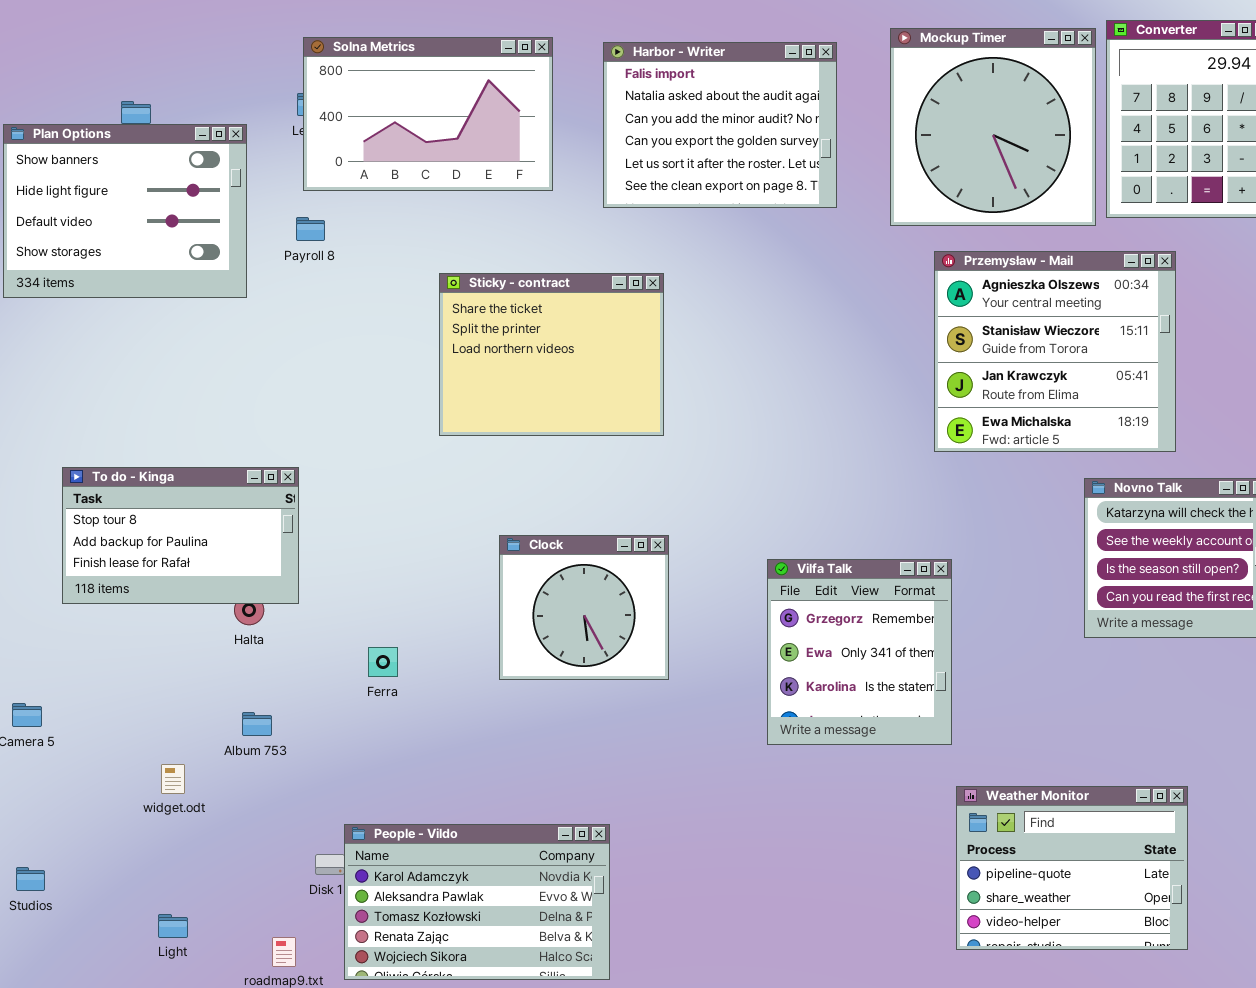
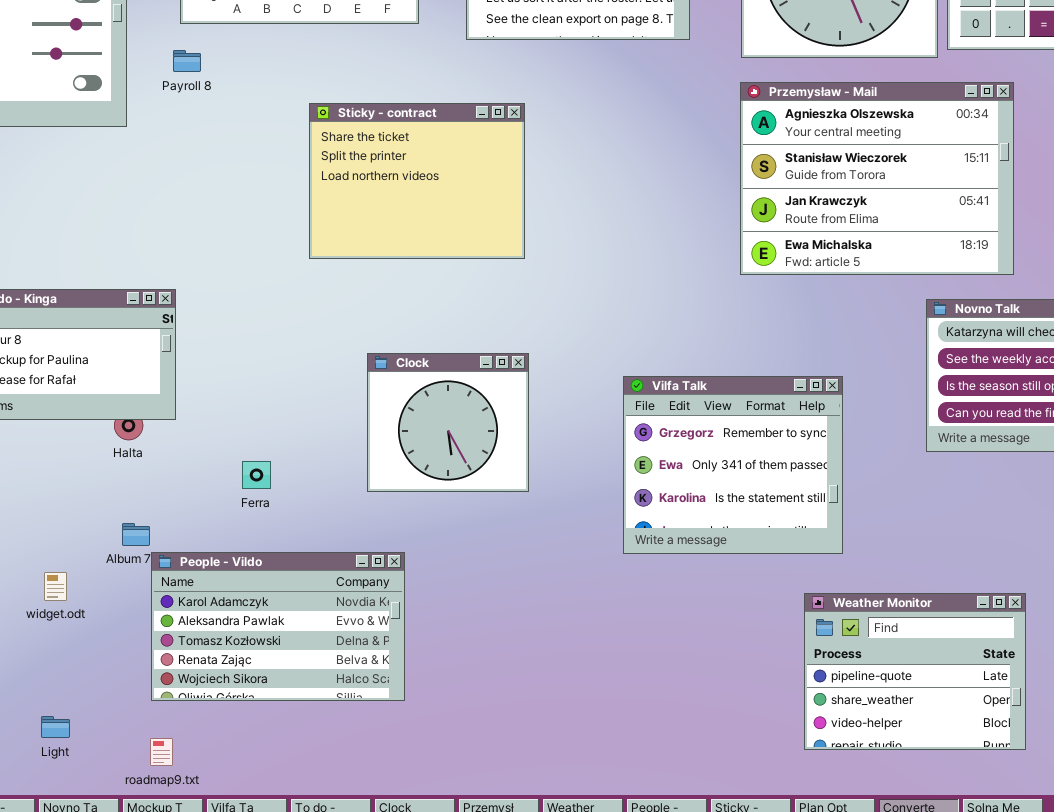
Przemysław - Mail: [934,251,1176,452] -> [740,82,1014,275], resized
Vilfa Talk: [767,559,952,745] -> [623,376,843,554], resized
People - Vildo: [344,824,610,980] -> [151,552,405,701], moved

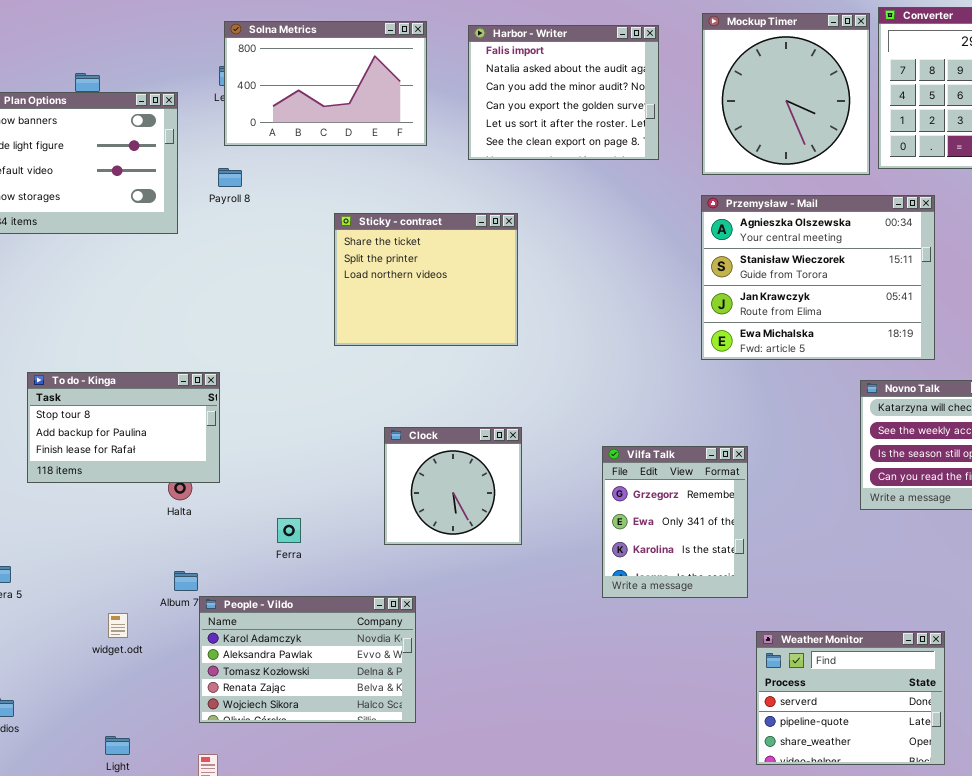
Vilfa Talk: [623,376,843,554] -> [602,446,748,598], resized
Weather Monitor: [804,593,1026,750] -> [756,631,945,765], scrolled up 1 row

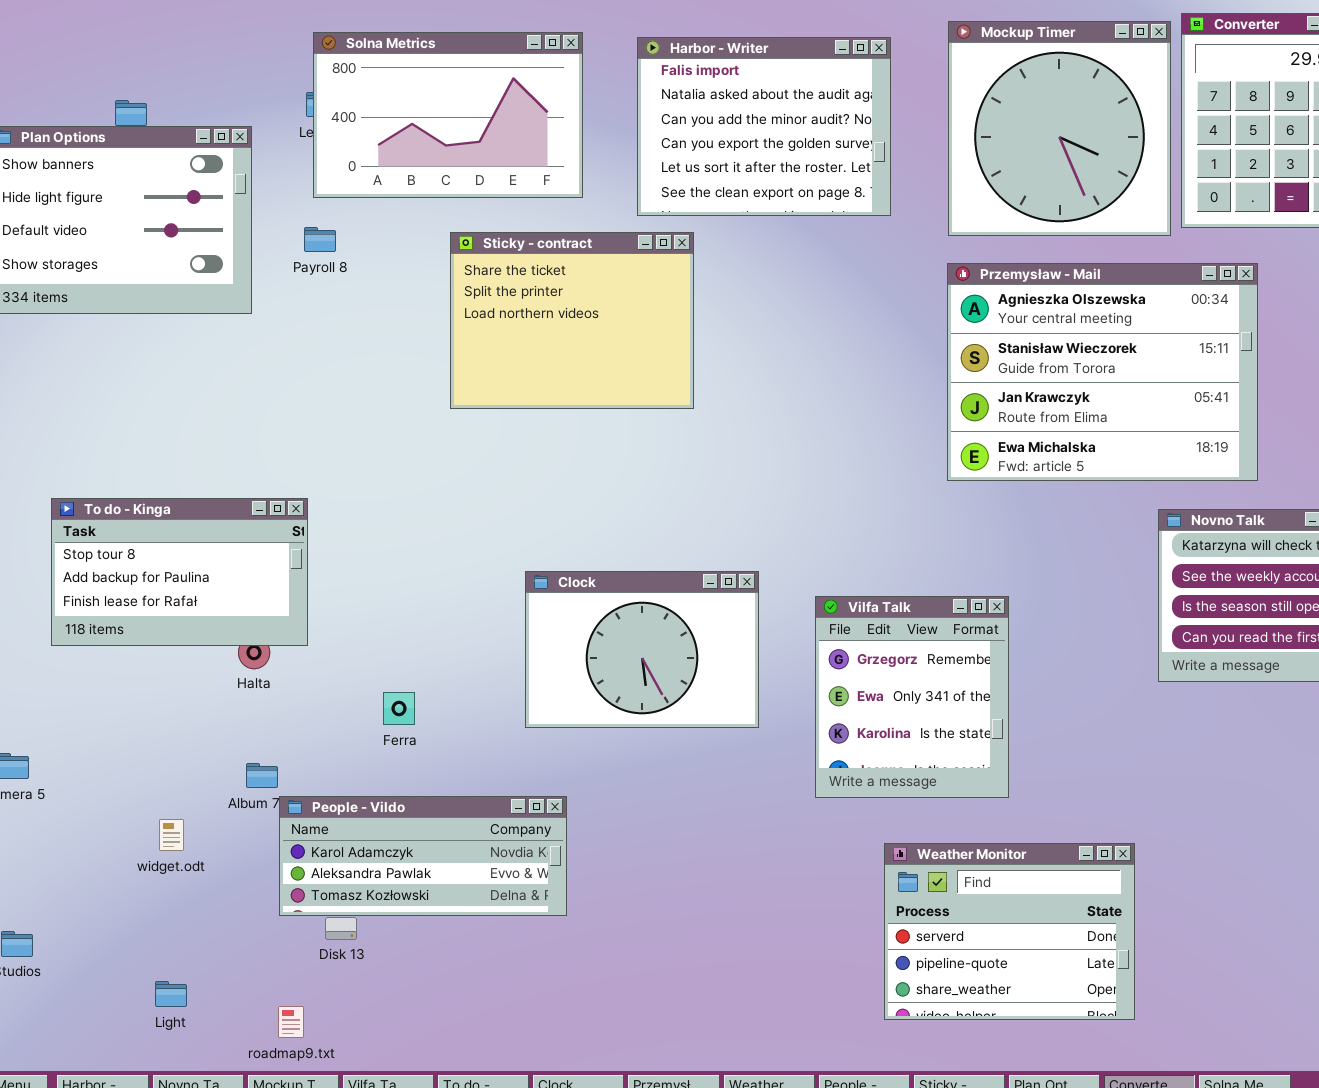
Sticky - contract: [334,213,518,346] -> [450,232,694,409], moved
Clock: [384,427,522,545] -> [525,571,759,728], resized
People - Vildo: [199,596,416,723] -> [279,796,567,916], resized
Weather Monitor: [756,631,945,765] -> [884,843,1135,1020], moved

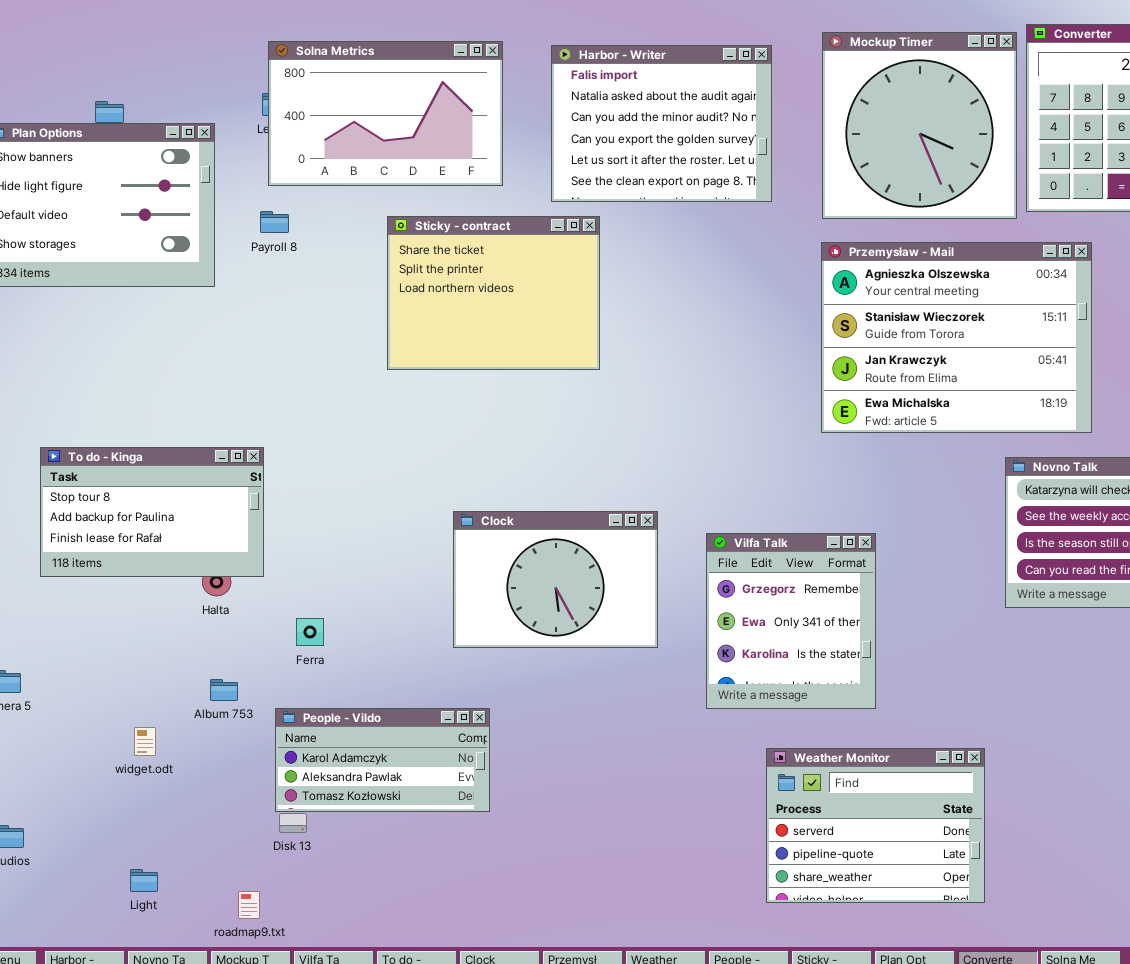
Ferra: [383,692,415,725] -> [296,618,324,646], moved
People - Vildo: [279,796,567,916] -> [275,708,490,812], resized

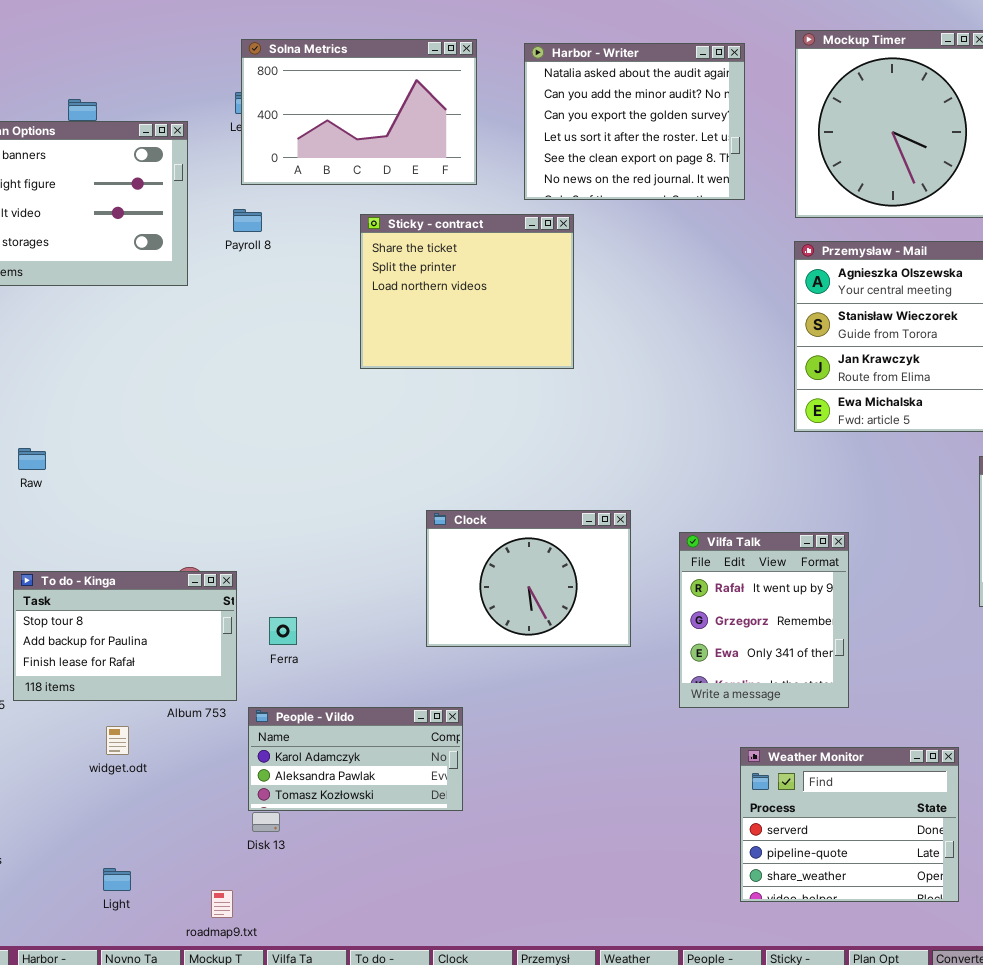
Harbor - Writer: [551,45,772,202] -> [524,43,745,200], scrolled down 1 row
To do - Kinga: [40,447,264,577] -> [13,571,237,701], moved
Vilfa Talk: [706,533,876,709] -> [679,532,849,708], scrolled up 1 row

